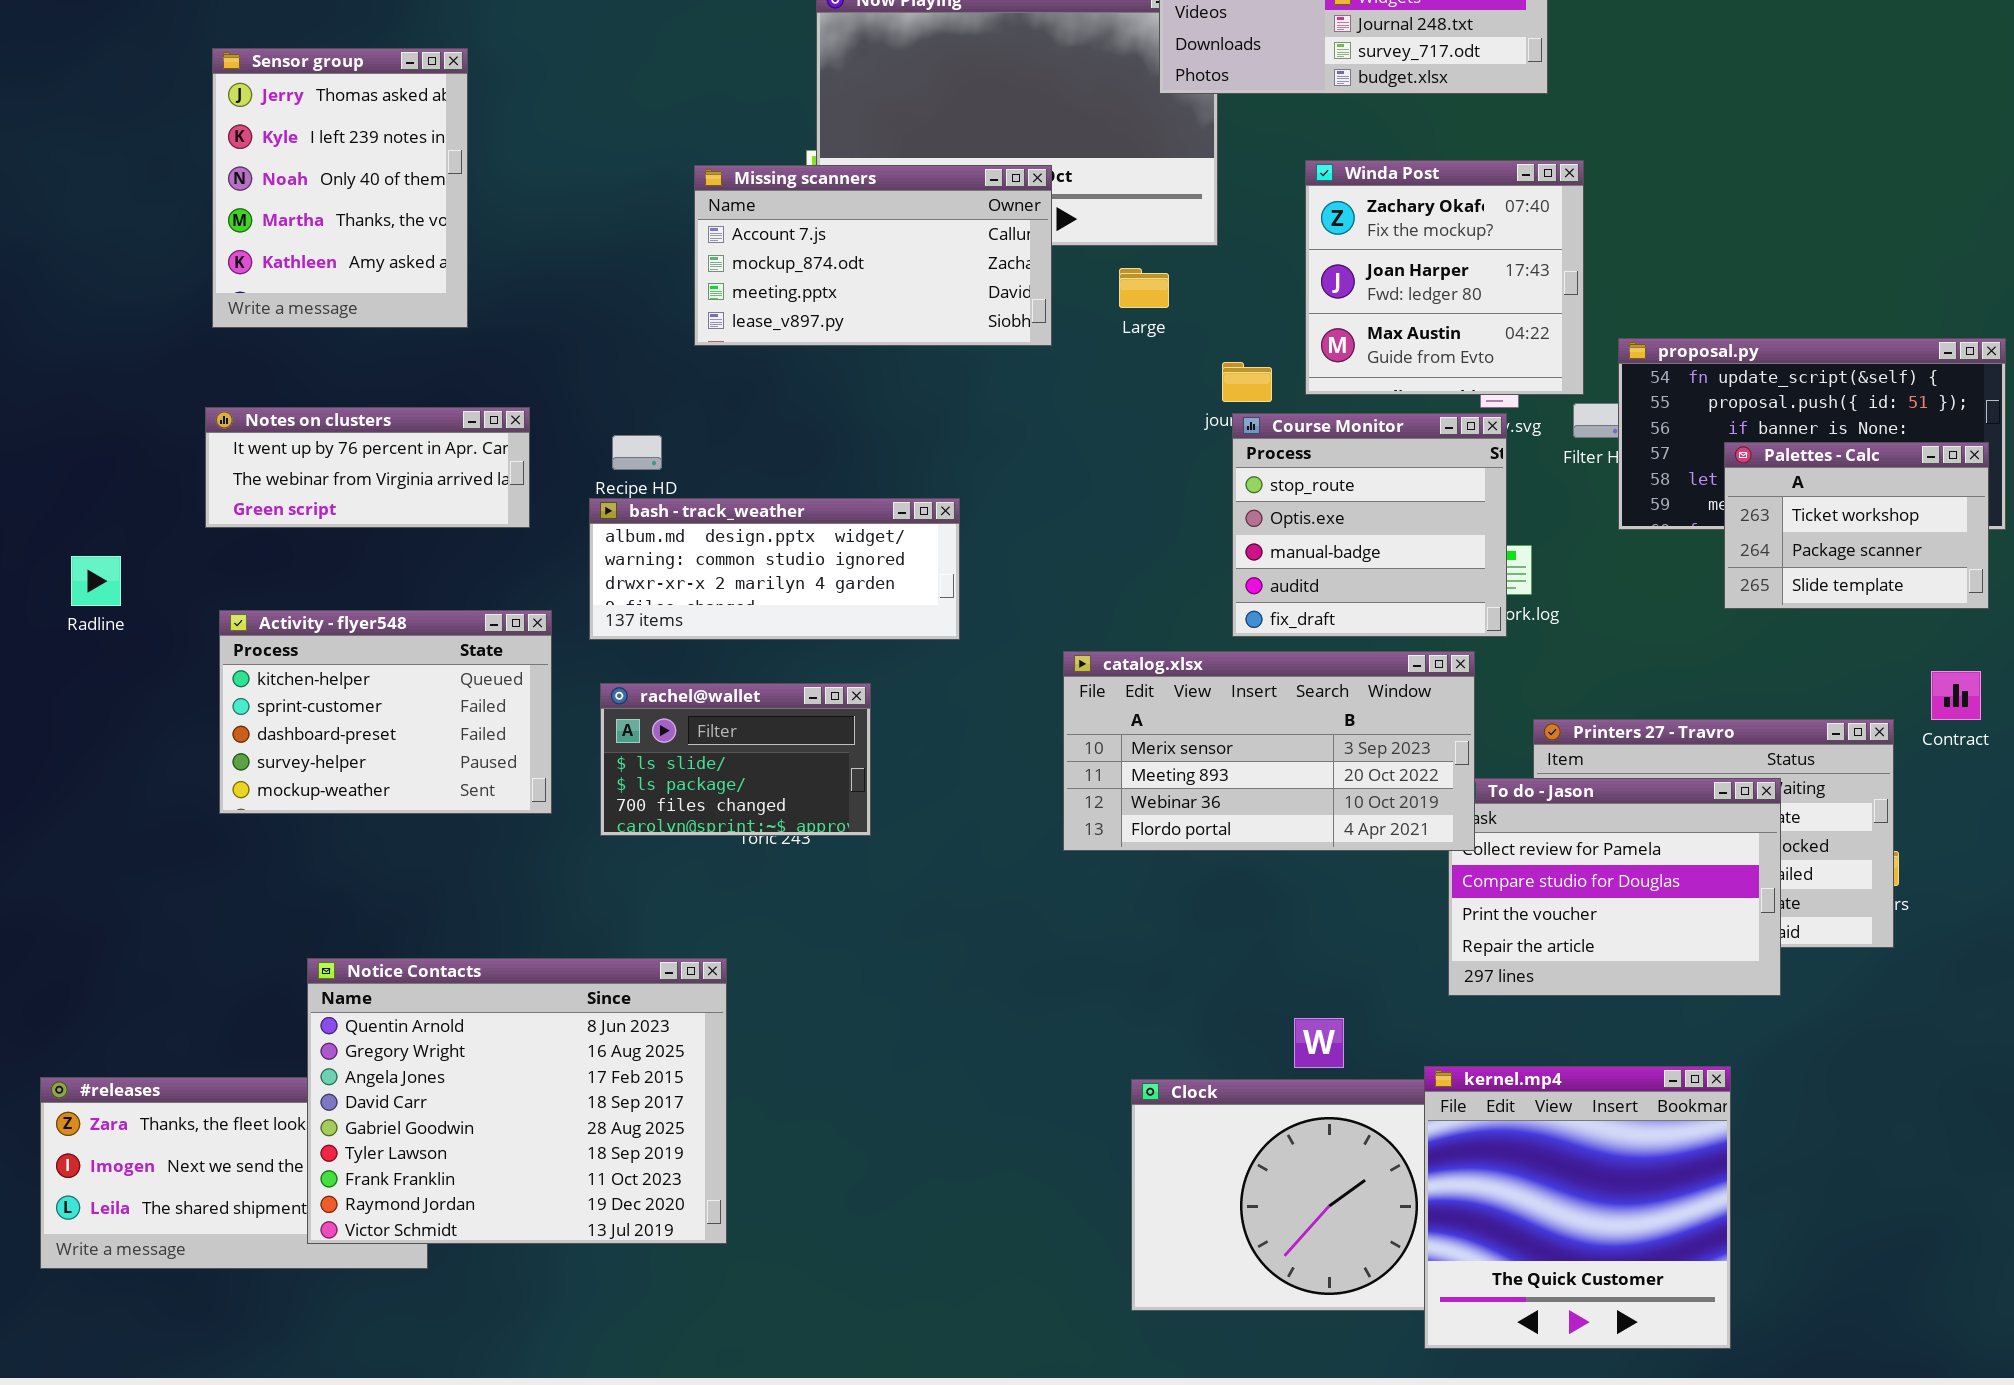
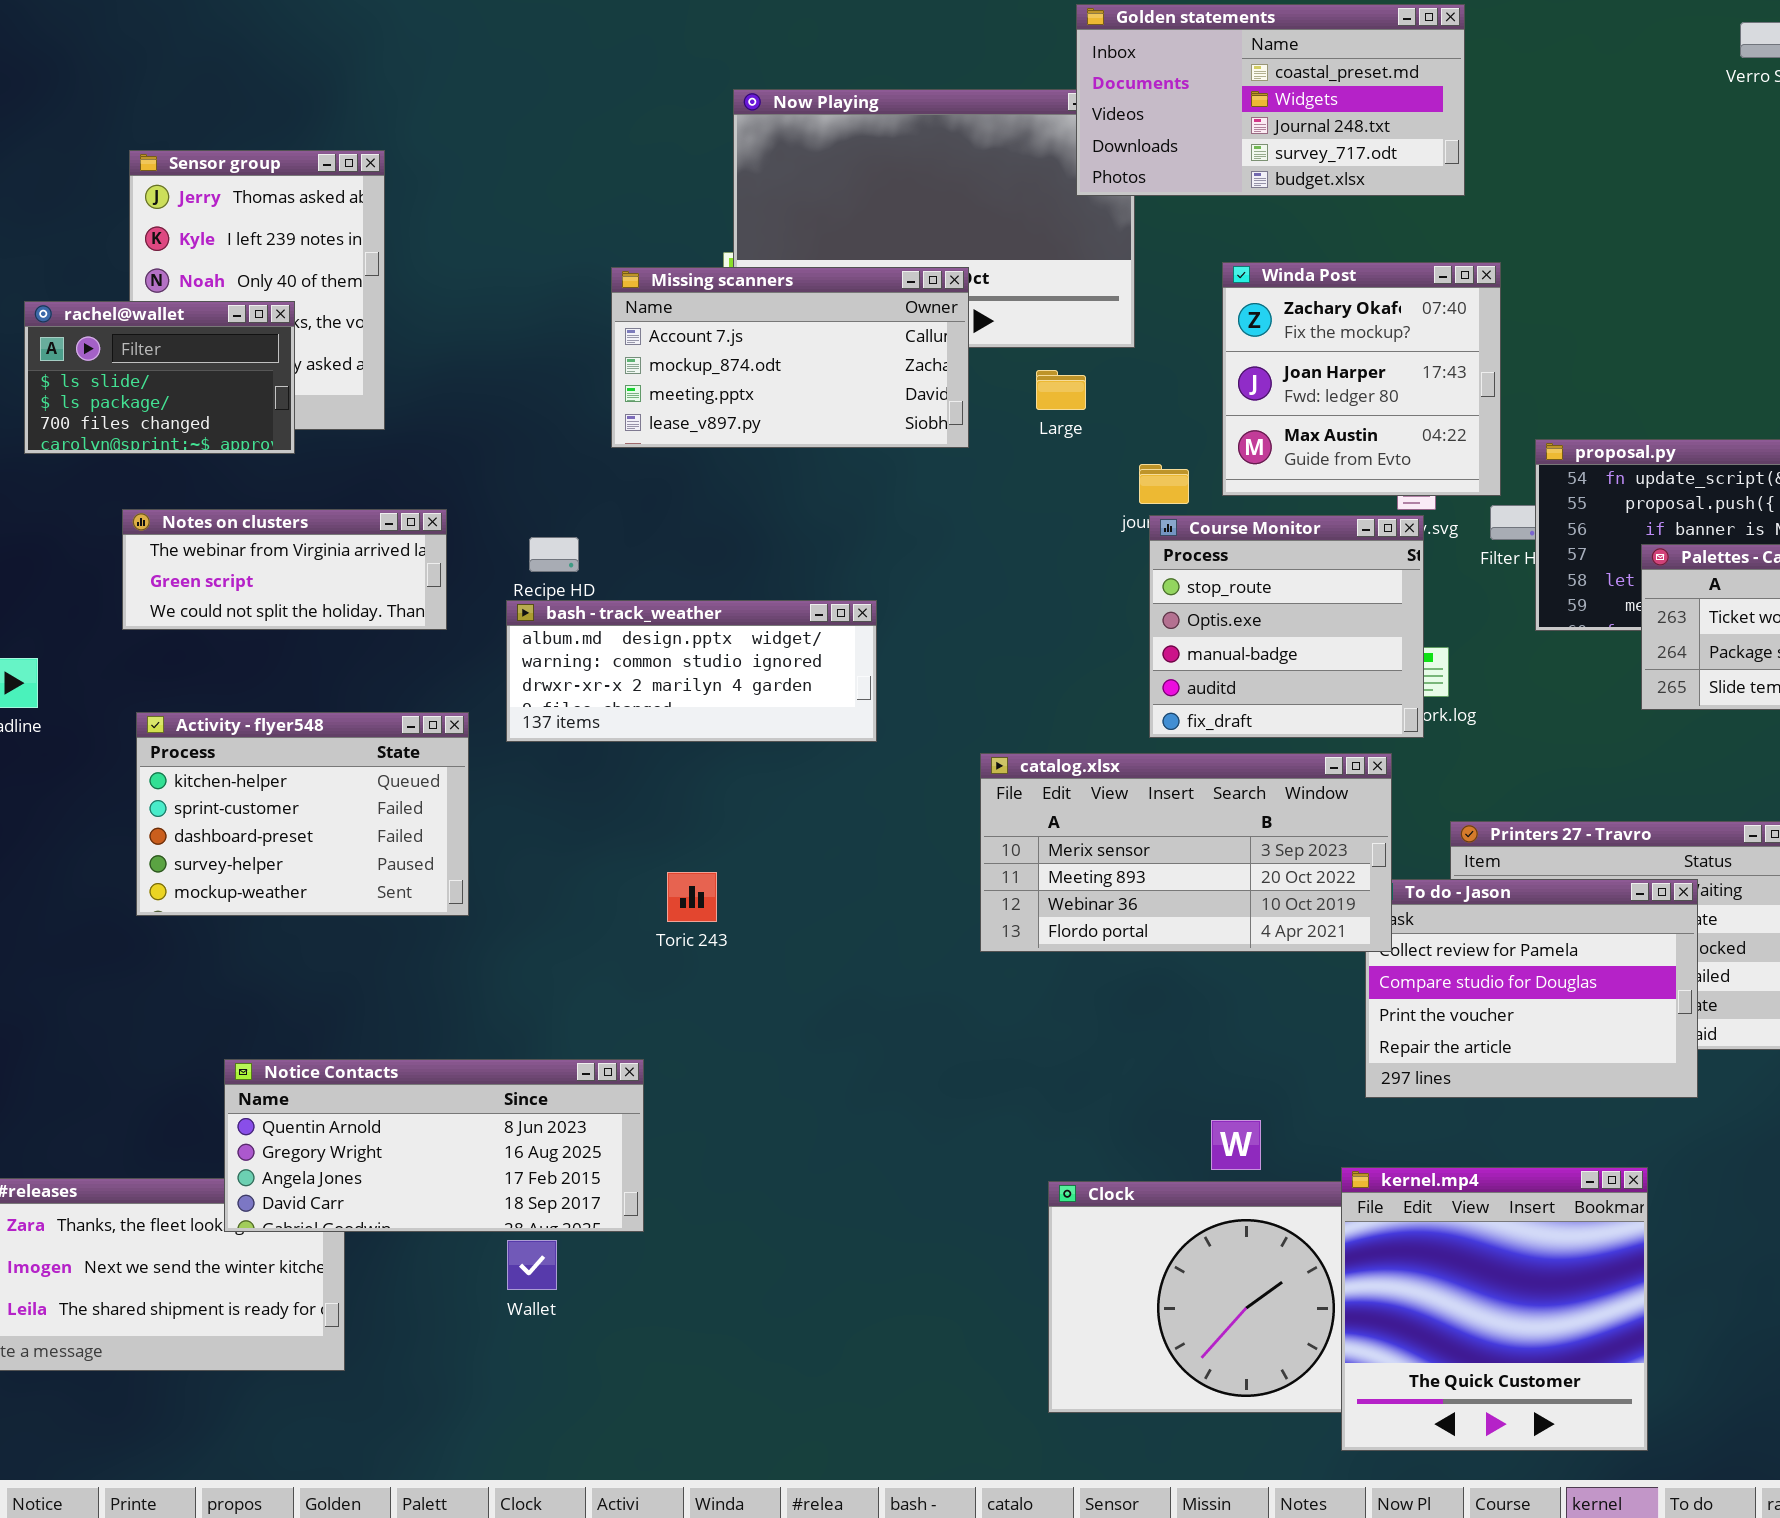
Notes on clusters: [205,407,530,528] -> [122,509,447,630], scrolled down 1 row
rachel@wallet: [600,683,871,836] -> [24,301,295,454], moved
Notice Contacts: [307,958,727,1244] -> [224,1059,644,1232], resized

